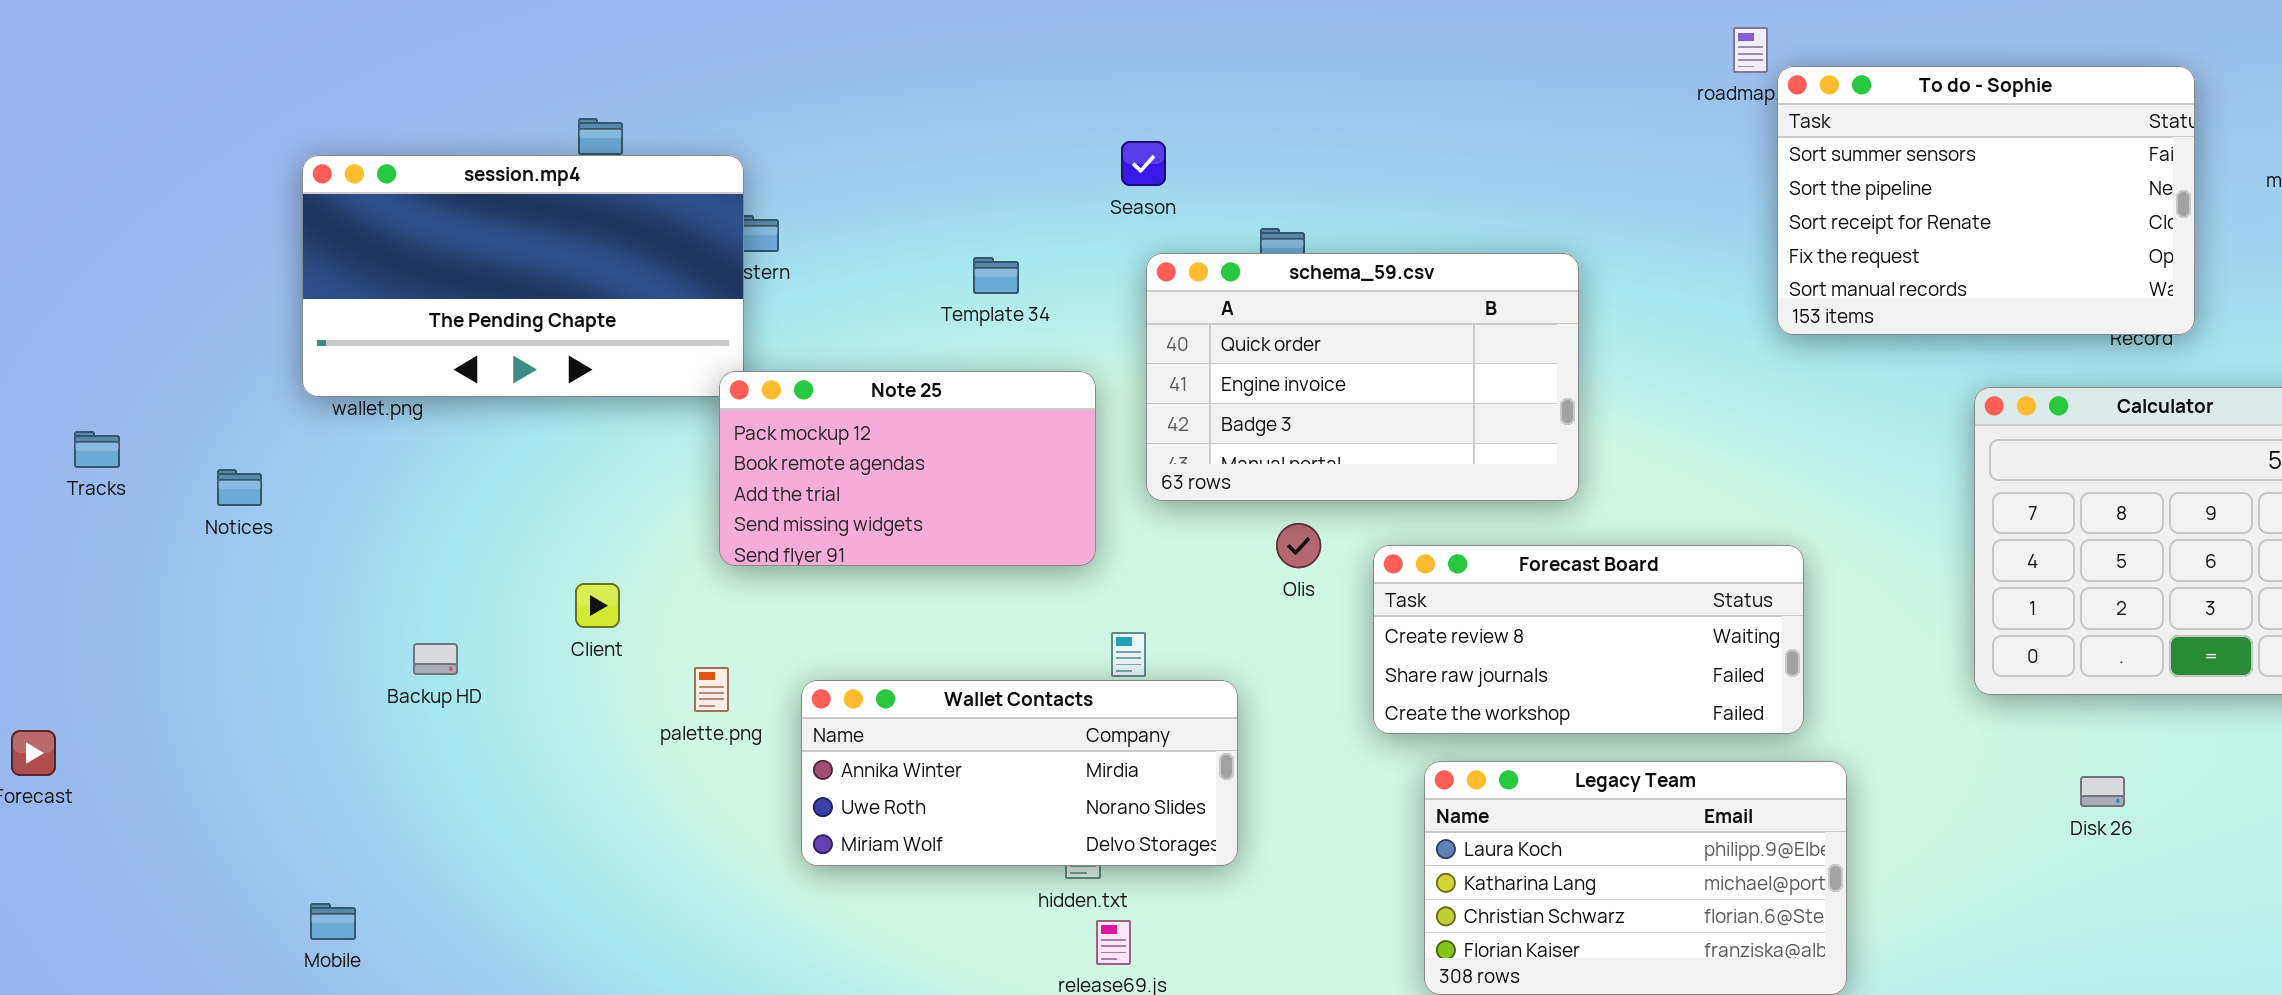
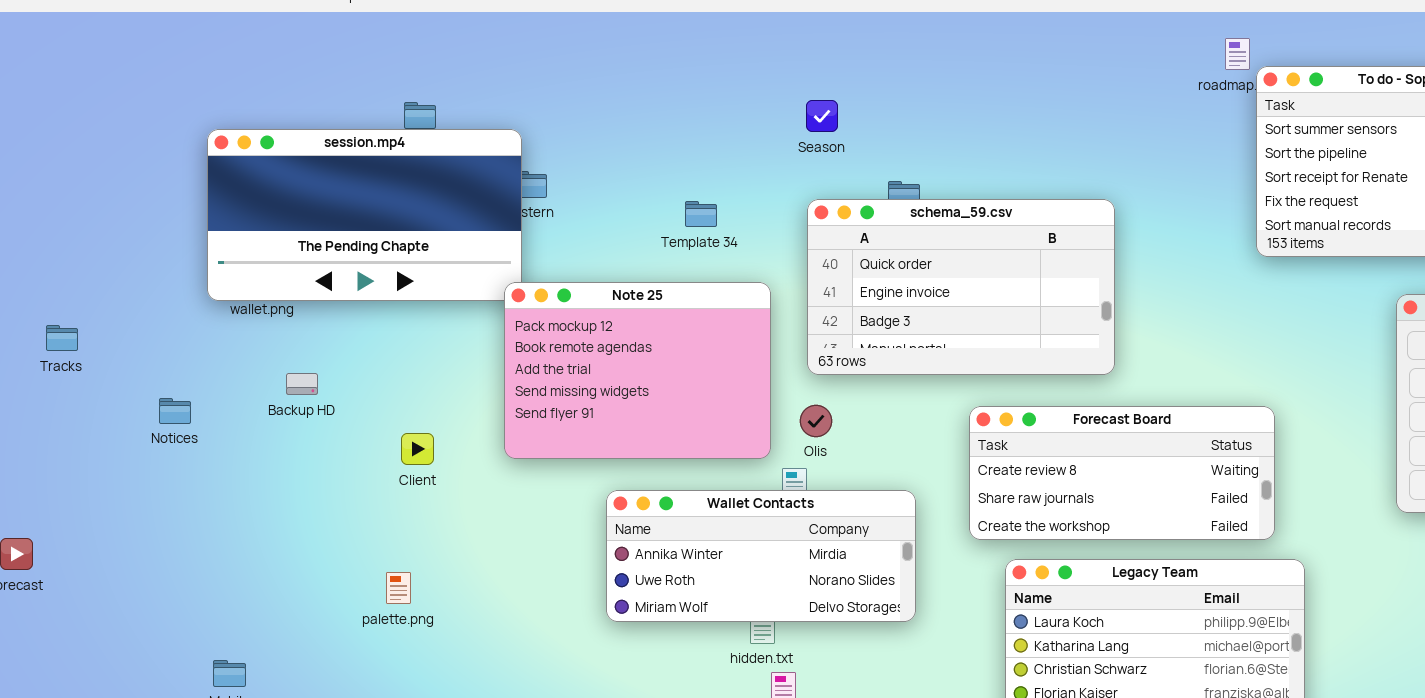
Season: [1121,141,1166,186] -> [806,100,838,132], moved
Note 25: [719,371,1096,566] -> [504,282,771,459], resized
Notices: [217,469,262,506] -> [159,398,191,424], moved
Olis: [1276,523,1321,568] -> [800,405,832,437], moved
Backup HD: [413,643,458,675] -> [286,373,318,395], moved
palette.png: [694,667,729,712] -> [386,572,411,604], moved
Wallet Contacts: [801,680,1238,866] -> [606,490,916,622], moved

